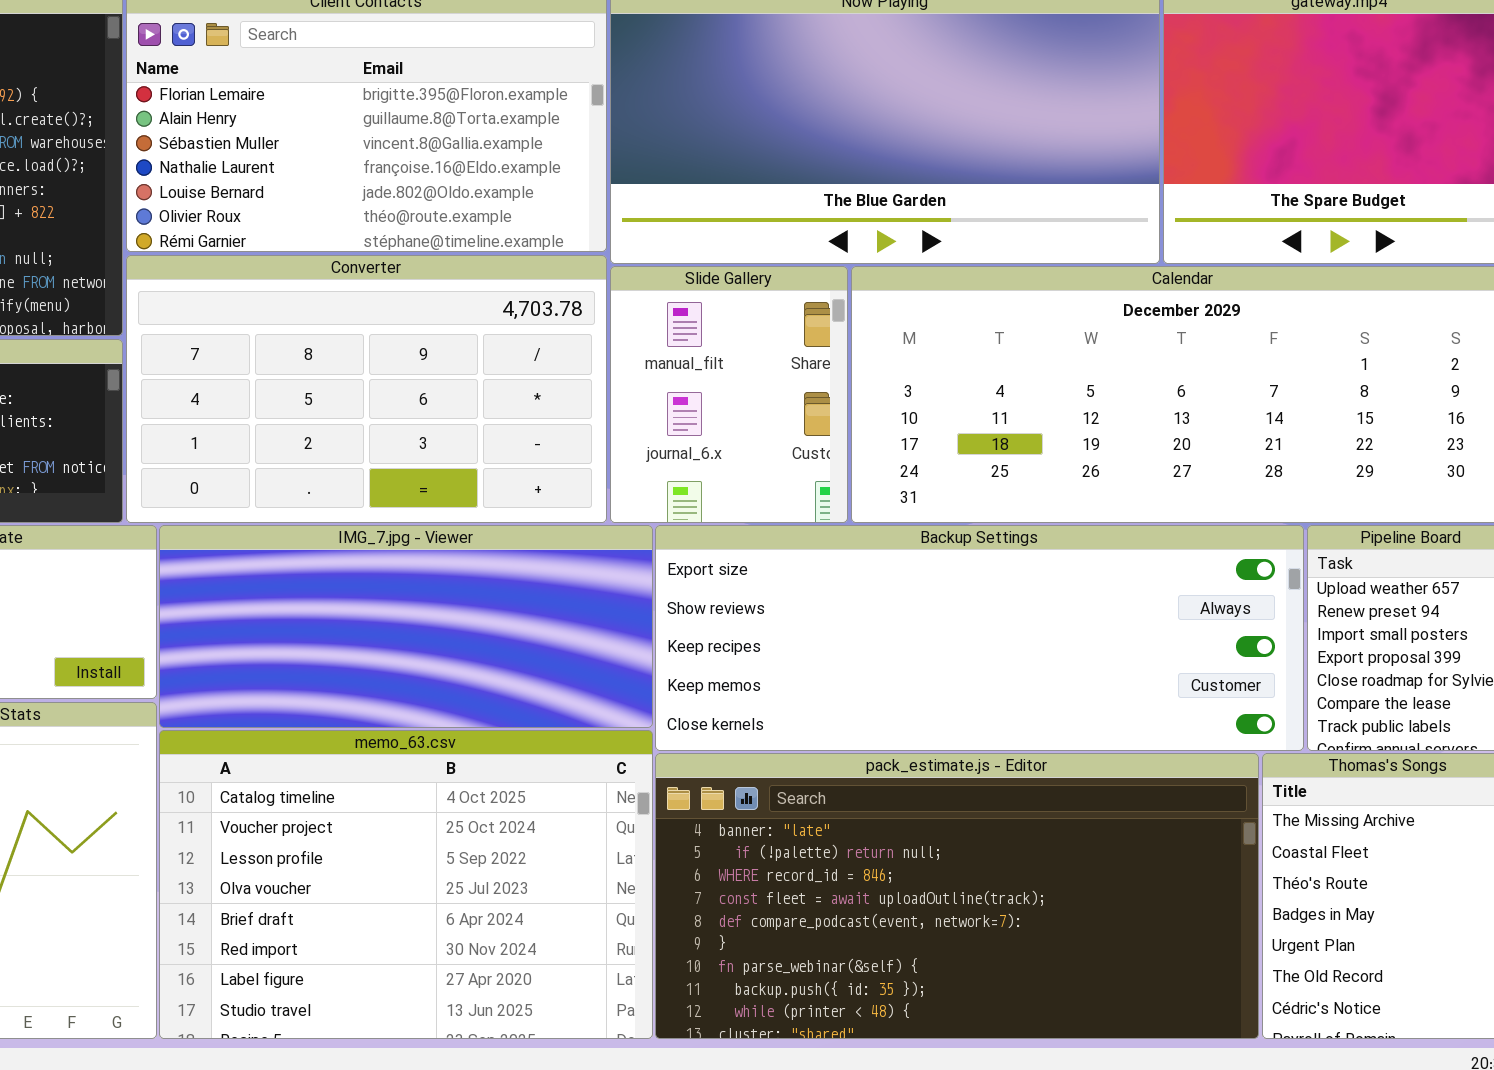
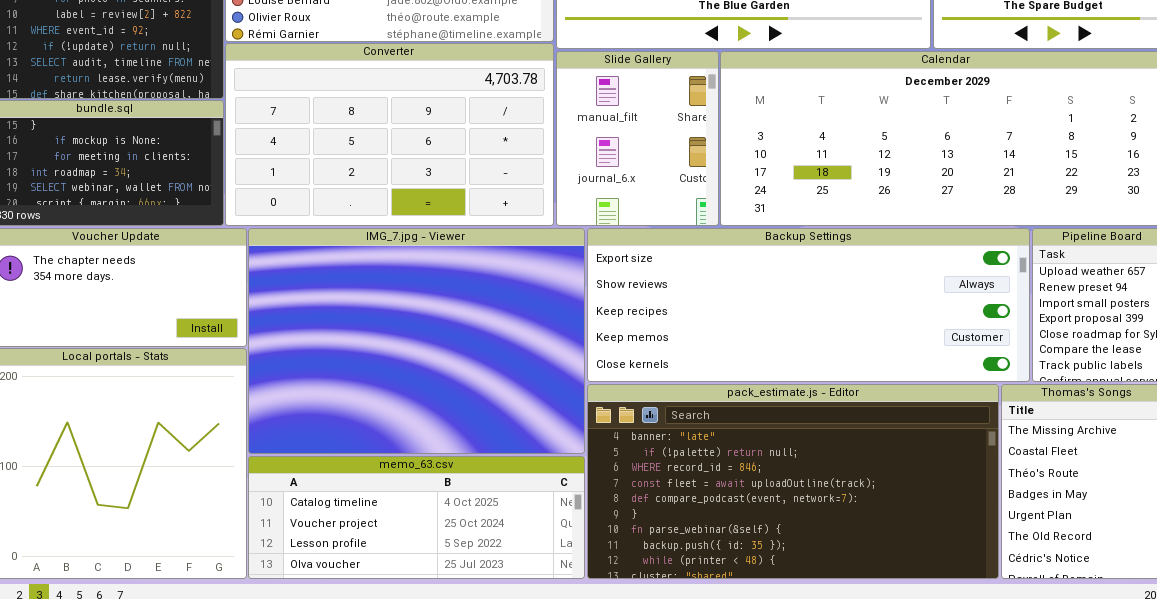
IMG_7.jpg - Viewer: [159,525,653,728] -> [248,228,585,454], resized
memo_63.csv: [159,730,653,1039] -> [248,456,585,579], resized

